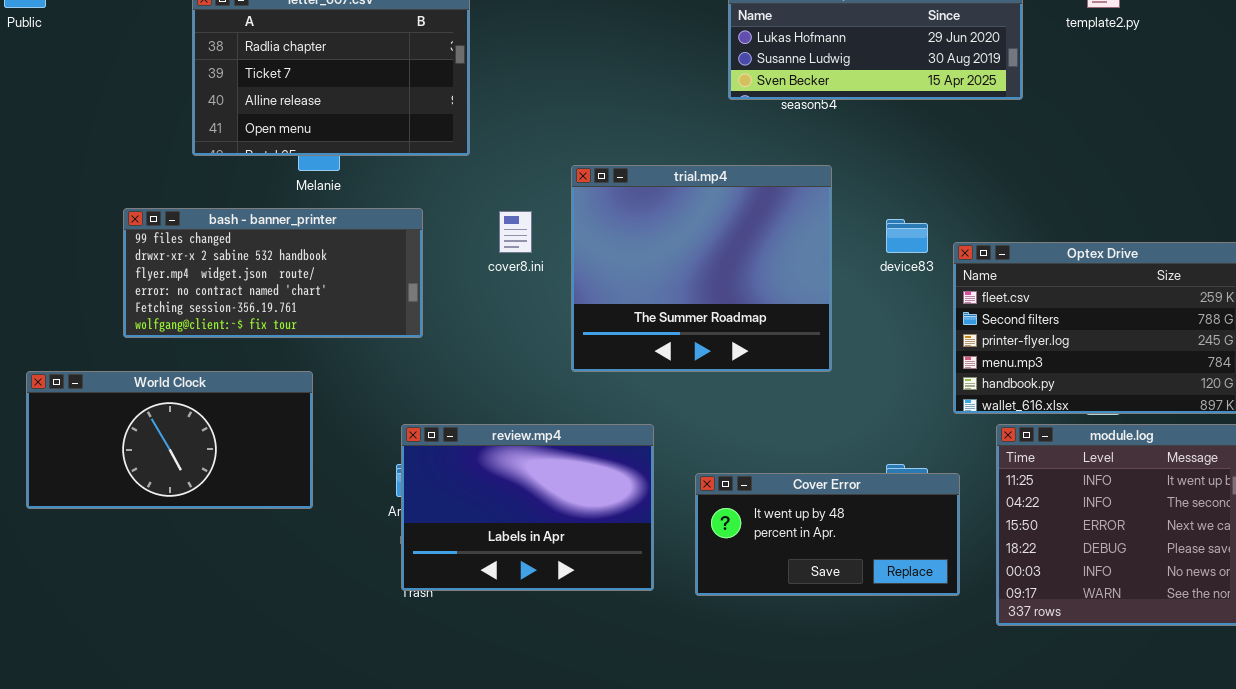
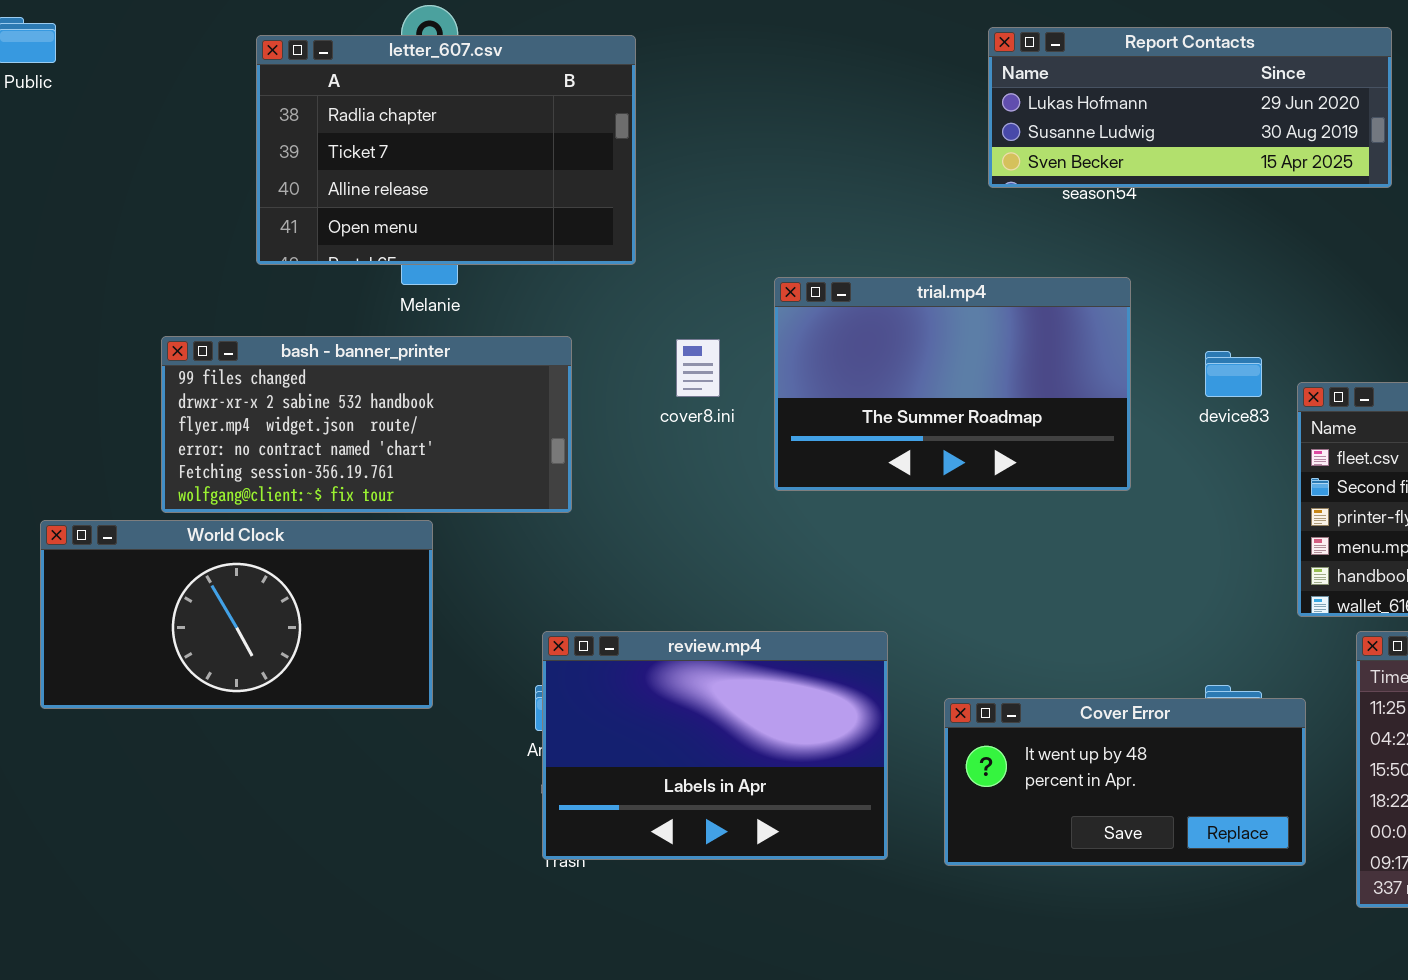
trial.mp4: [571,165,832,372] -> [774,277,1131,491], resized
World Clock: [26,371,313,509] -> [40,520,433,709], moved

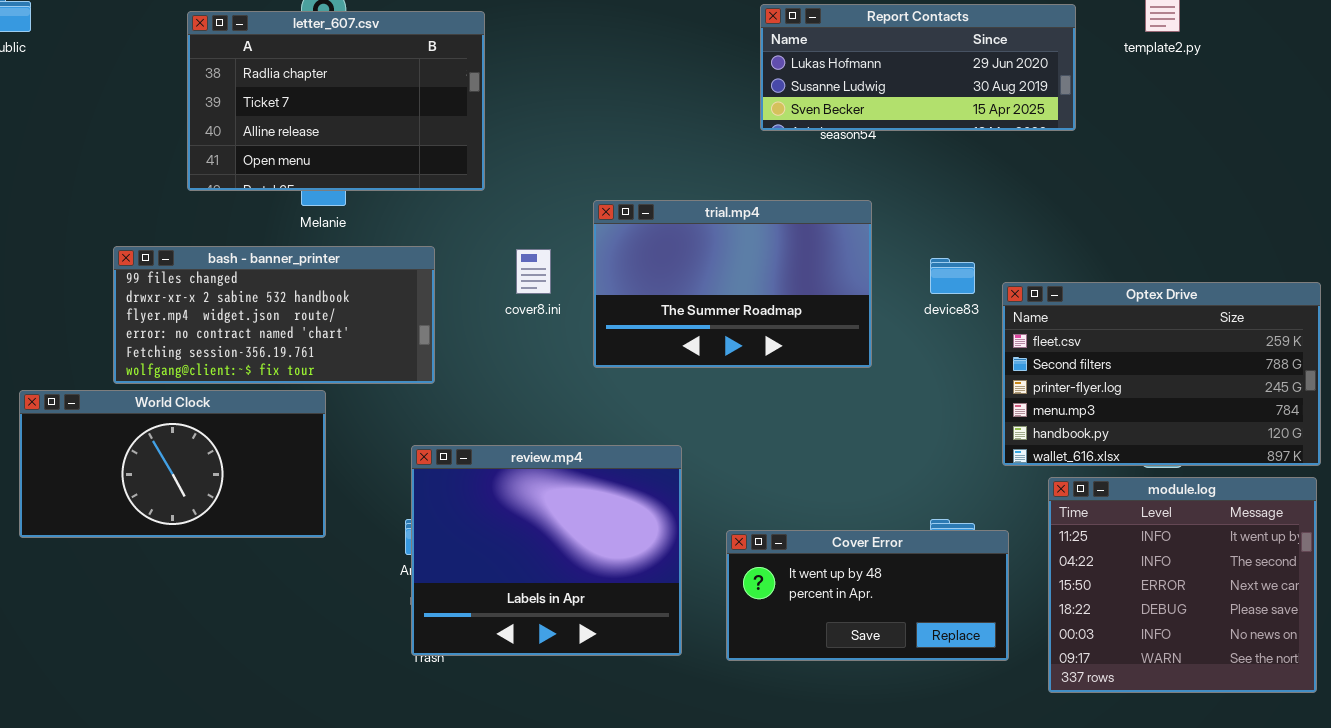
review.mp4: [542,631,888,860] -> [411,445,682,656], resized

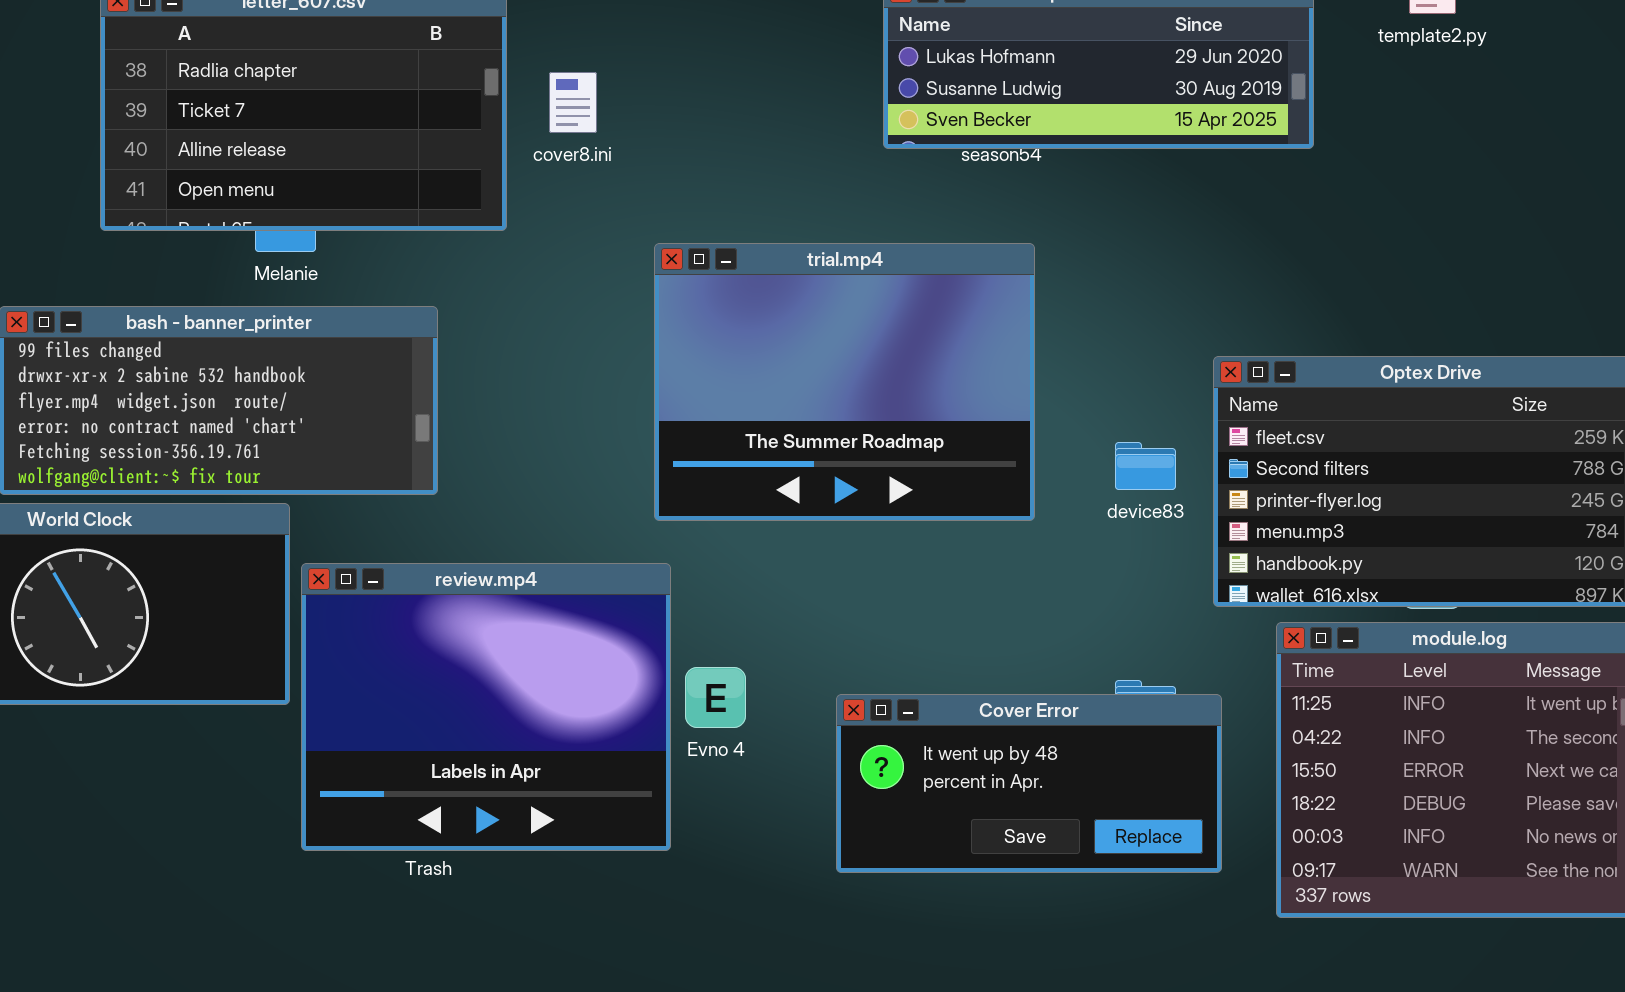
trial.mp4: [593,200,872,368] -> [654,243,1035,521], resized
cover8.ini: [516,249,551,294] -> [549,72,597,133], moved
device83: [930,258,975,294] -> [1115,442,1176,490], moved
review.mp4: [411,445,682,656] -> [301,563,671,851], moved

